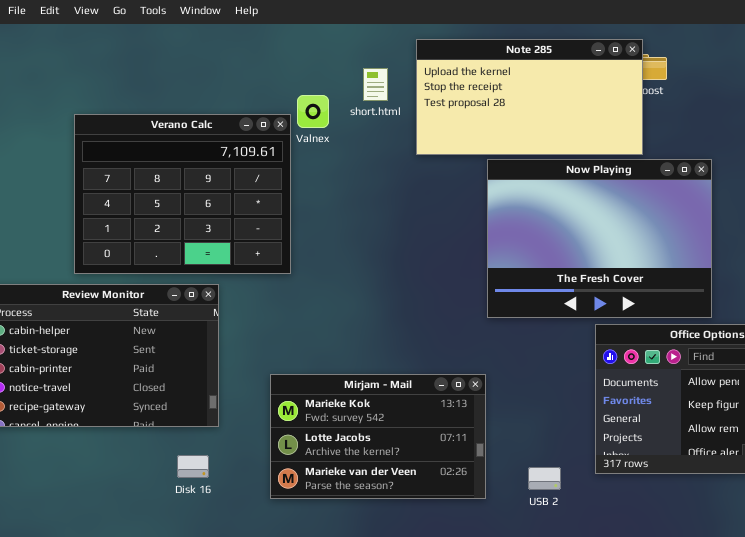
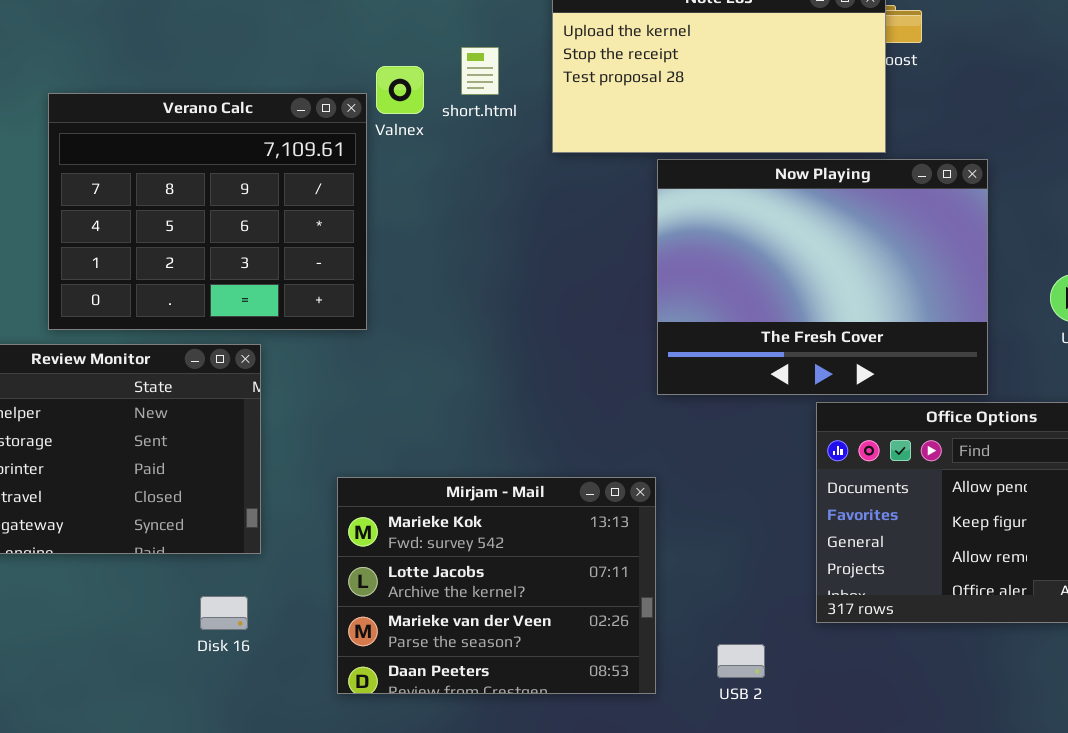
short.html: [363,68,388,101] -> [461,47,499,95], moved
Mirjam - Mail: [270,374,486,499] -> [337,477,656,694], resized
USB 2: [528,467,561,490] -> [717,644,765,678], moved

